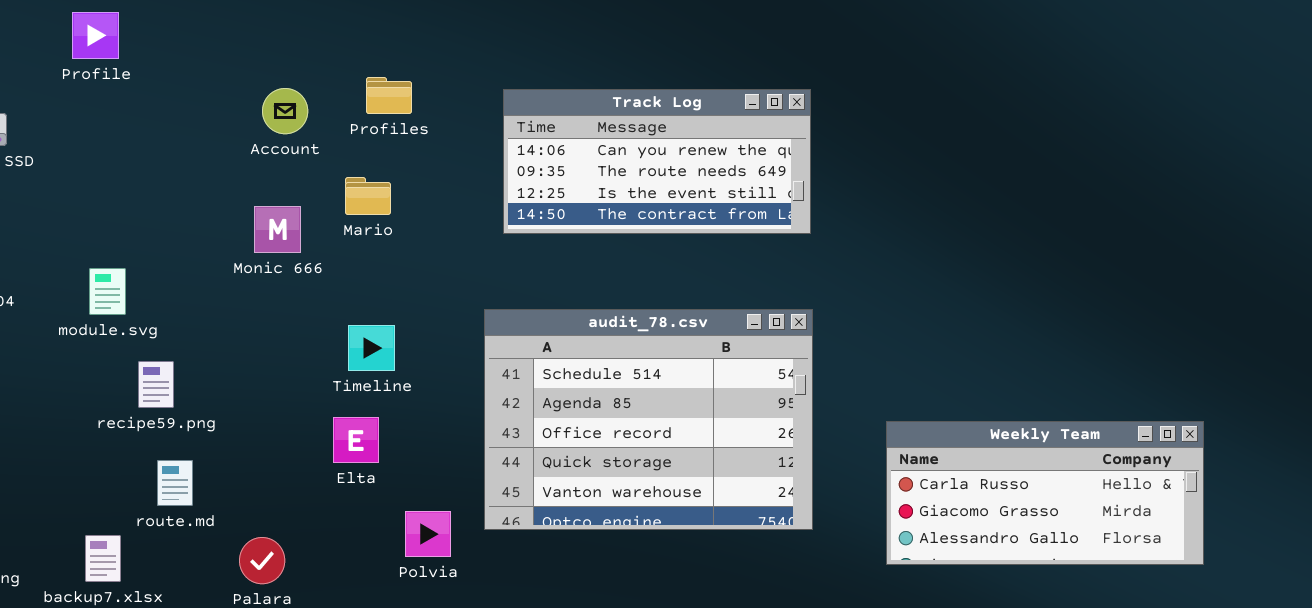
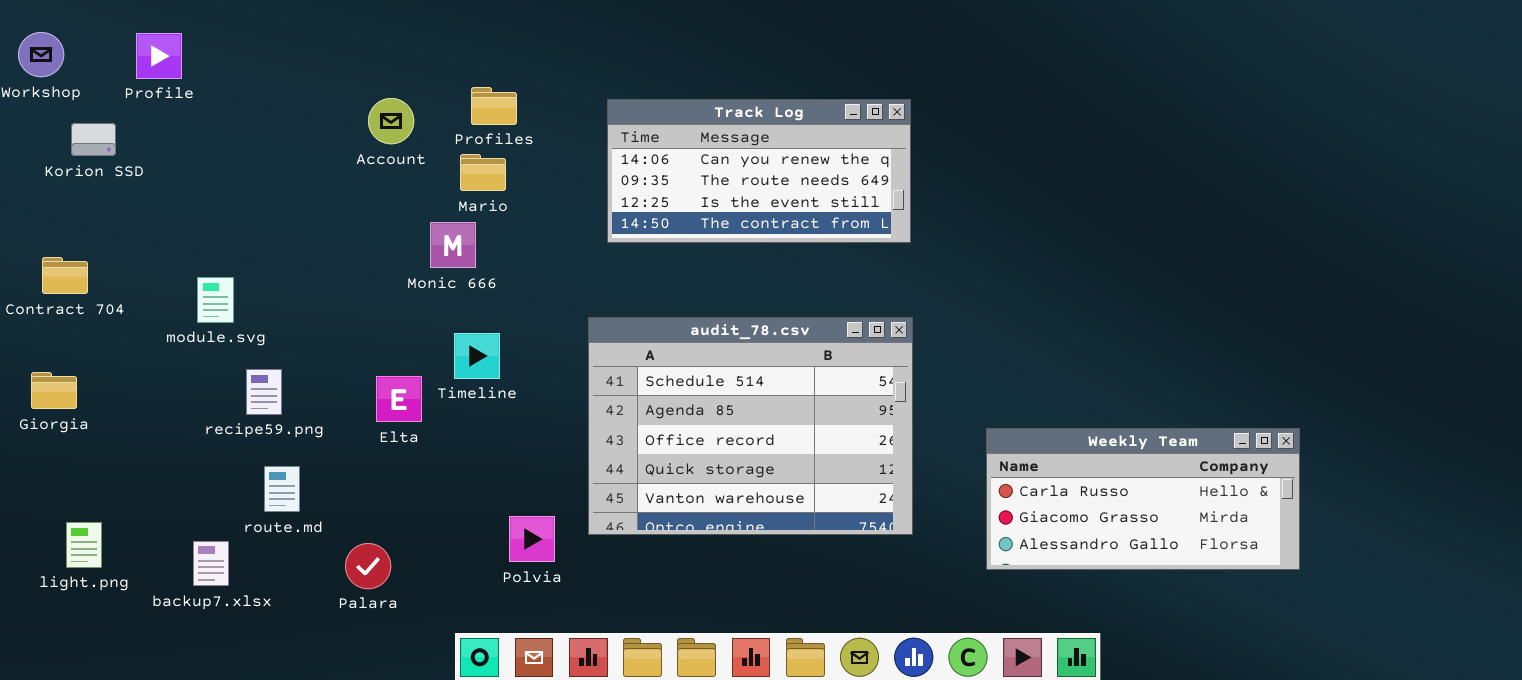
Profile: [72,12,119,59] -> [136,33,182,79], moved
Mario: [345,177,391,215] -> [460,154,506,191], moved
Monic 666: [254,206,301,253] -> [430,222,476,268], moved
Elta: [333,417,379,463] -> [376,376,422,422], moved

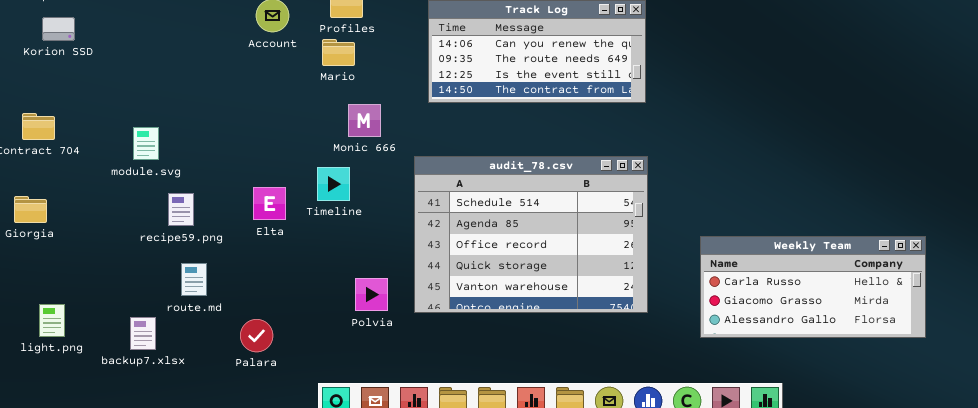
Monic 666: [430,222,476,268] -> [348,104,381,137], moved
Elta: [376,376,422,422] -> [253,187,286,220], moved
Polvia: [509,516,555,562] -> [355,278,388,311], moved

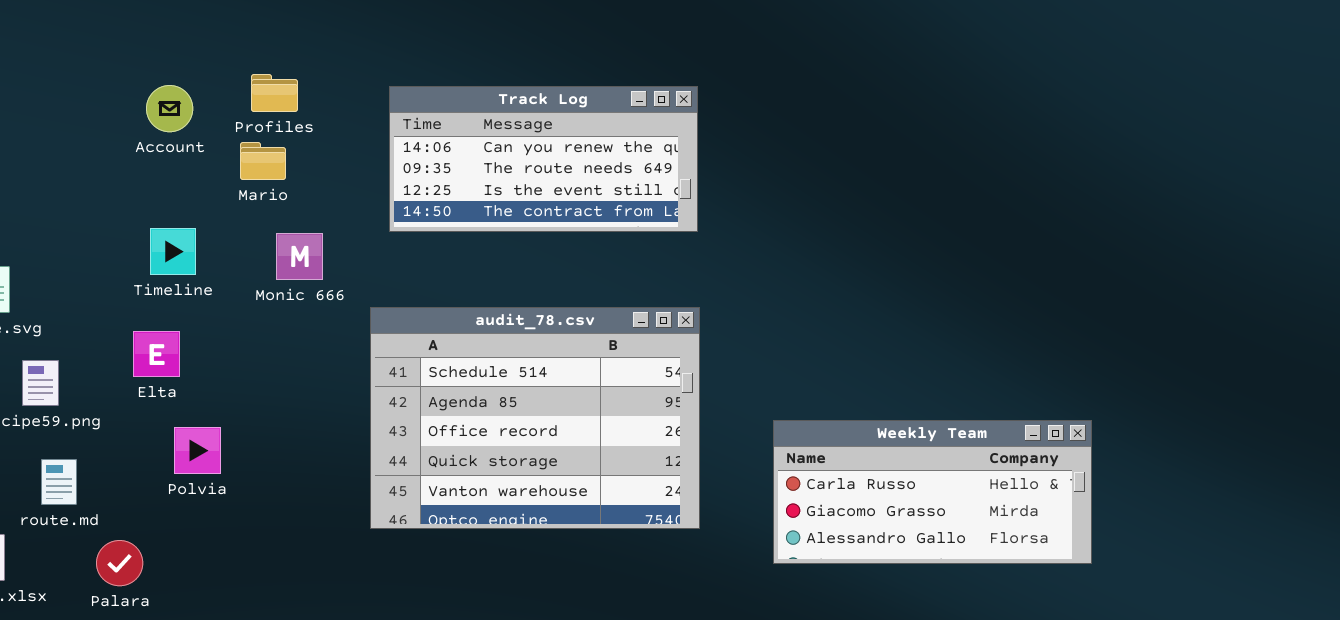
Timeline: [317,167,350,201] -> [150,228,196,275], moved
Elta: [253,187,286,220] -> [133,331,180,377], moved
Polvia: [355,278,388,311] -> [174,427,221,474], moved
Palara: [240,319,273,352] -> [96,540,143,586], moved

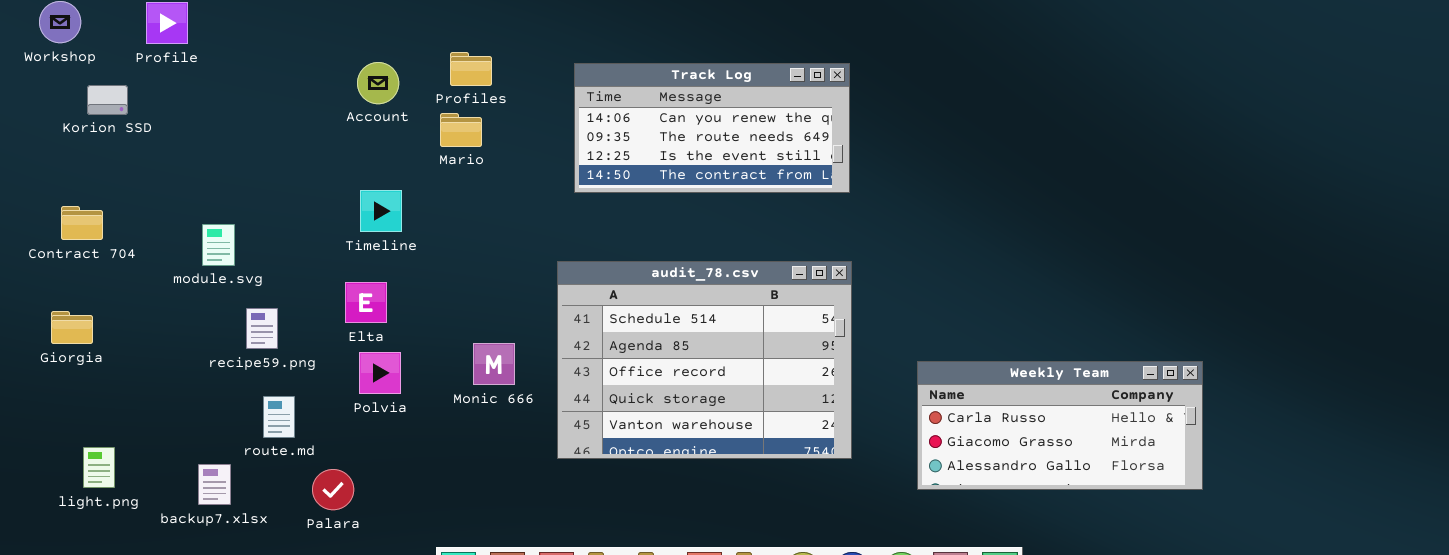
Monic 666: [276,233,323,280] -> [473,343,515,385], moved
Polvia: [174,427,221,474] -> [359,352,401,394], moved

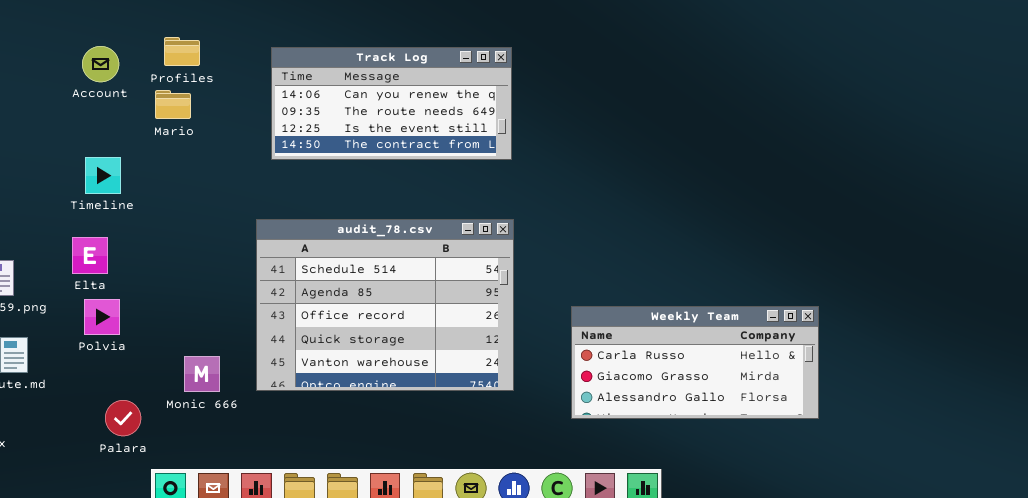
Monic 666: [473,343,515,385] -> [184,356,220,392], moved
Palara: [312,469,354,510] -> [105,400,141,436], moved

